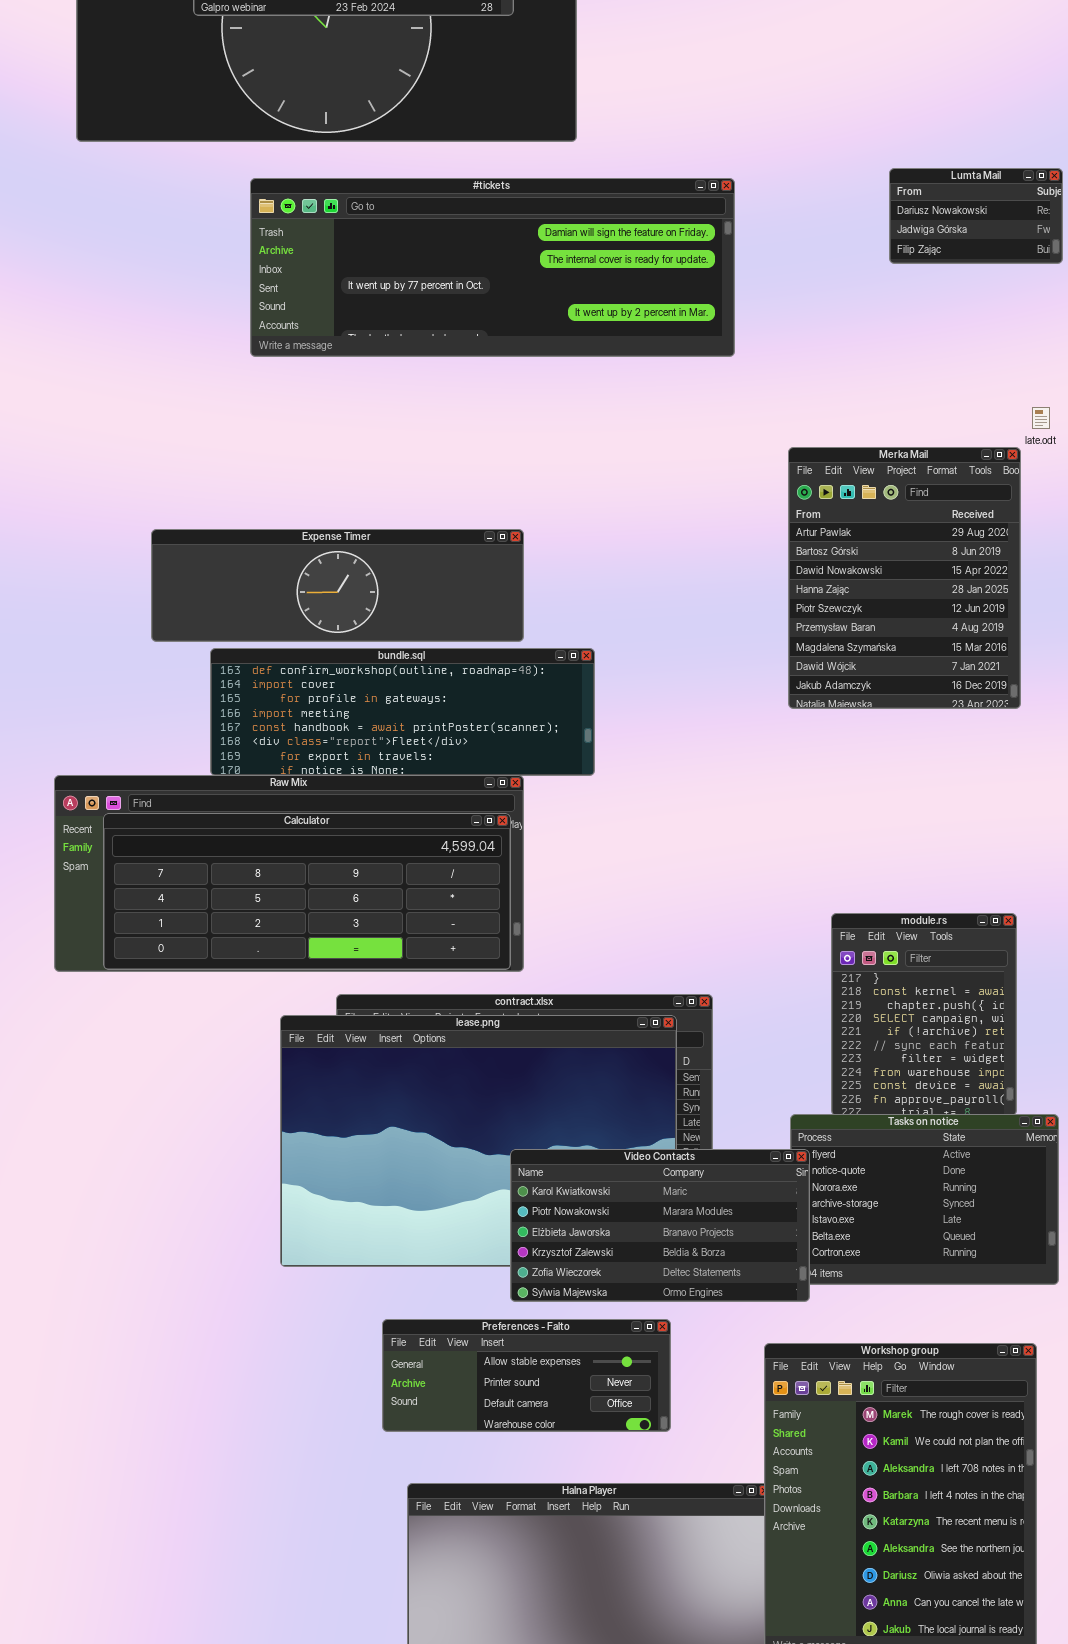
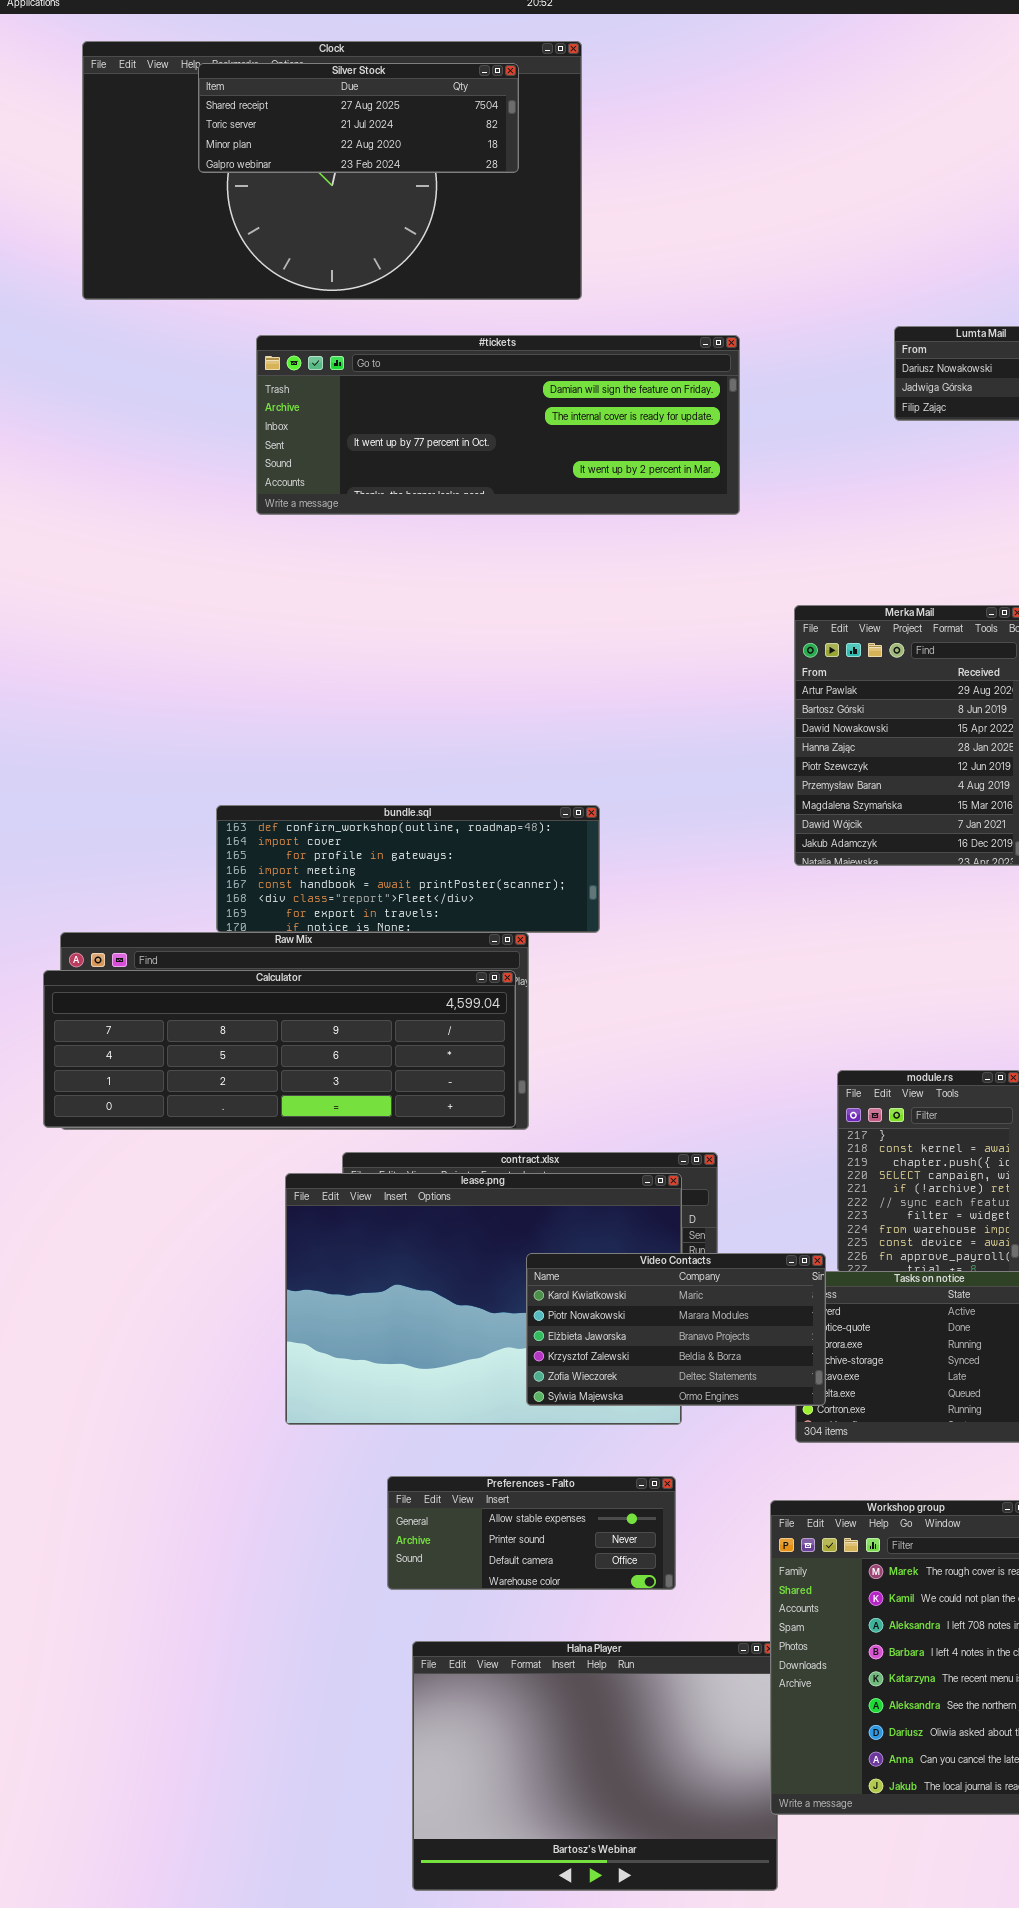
Expense Timer: [151,529,524,642] -> none, closed
Calculator: [103,813,511,970] -> [43,970,516,1128], resized
Video Contacts: [510,1149,810,1302] -> [526,1253,826,1406], moved

